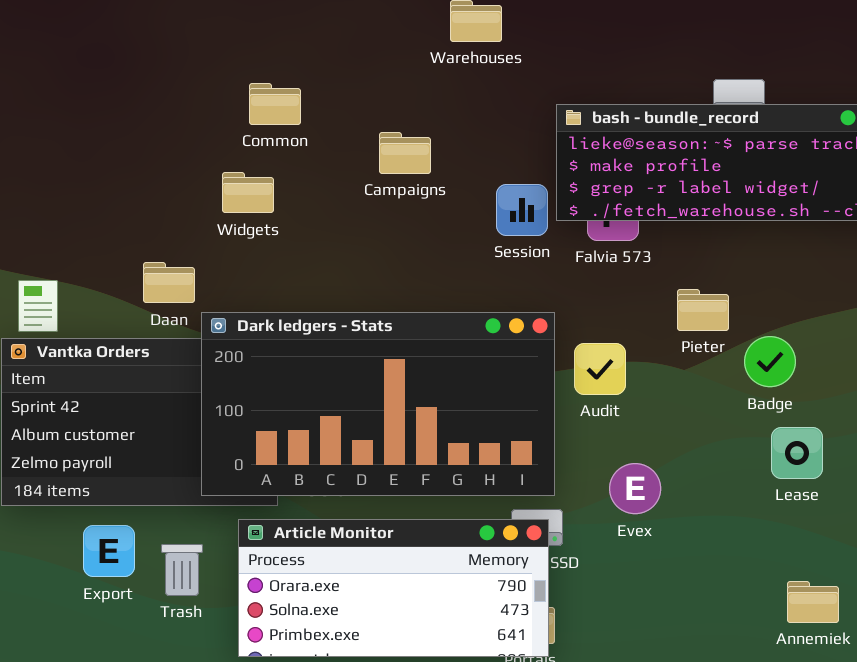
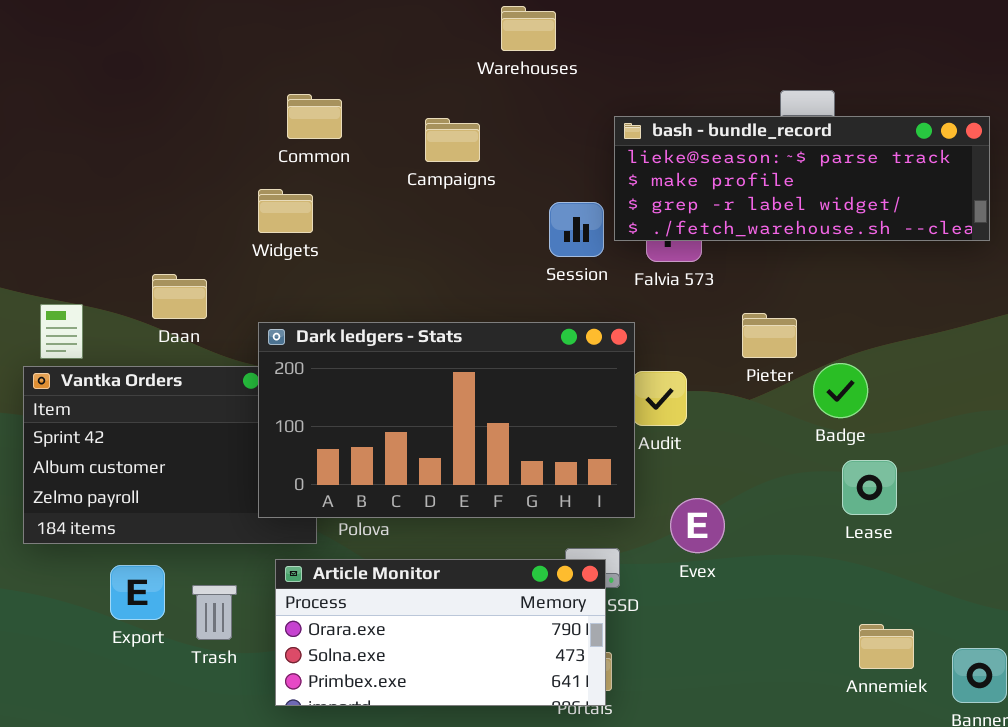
Campaigns: [379,132,431,174] -> [425,118,480,162], moved
Daan: [143,262,195,303] -> [152,274,207,319], moved
Dark ledgers - Stats: [201,312,555,496] -> [258,322,635,518], moved

